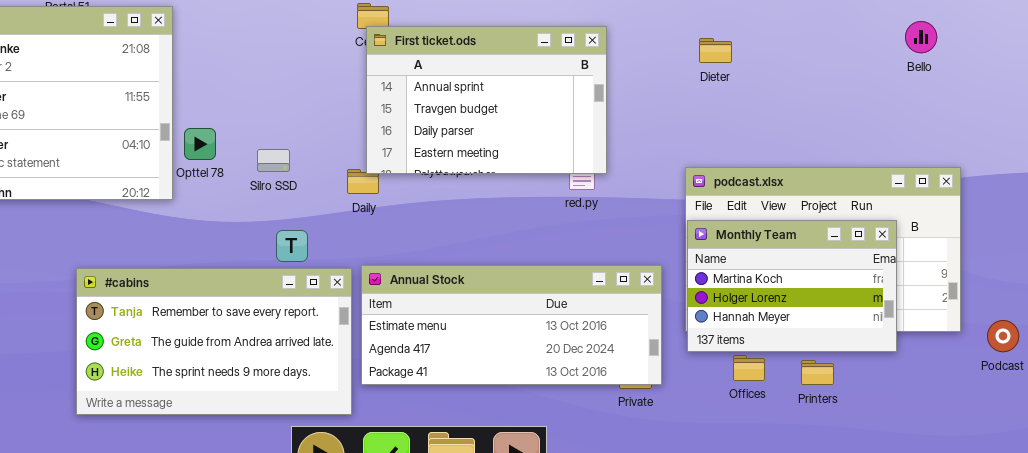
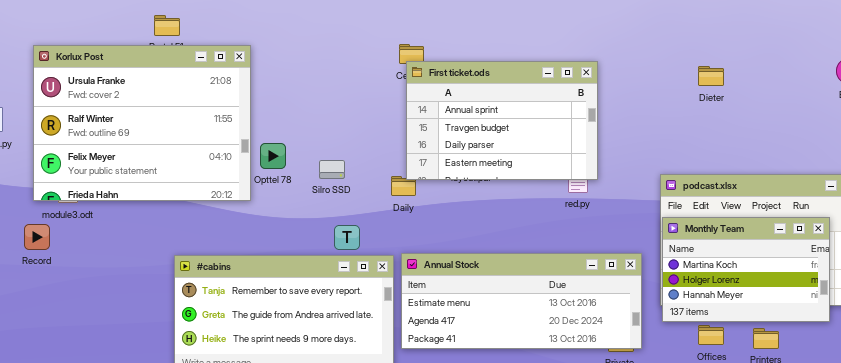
Dieter: [699,38,732,63] -> [698,66,724,86], moved

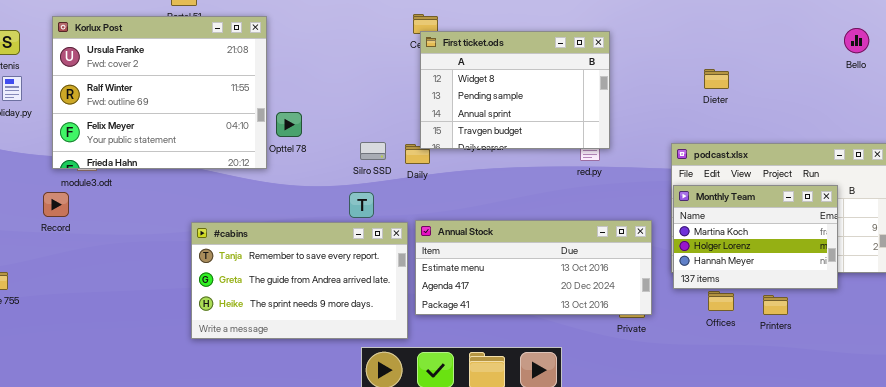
First ticket.ods: [406,61,598,180] -> [420,31,610,149], scrolled up 2 rows
Dieter: [698,66,724,86] -> [704,69,729,89], moved
Silro SSD: [319,160,345,179] -> [360,142,386,160], moved

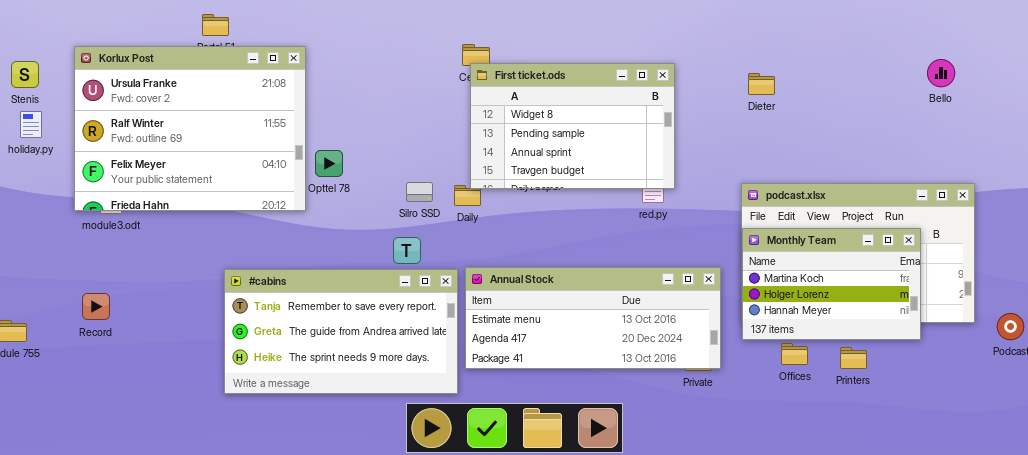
Dieter: [704,69,729,89] -> [748,73,775,95], moved
Record: [43,192,69,217] -> [82,293,110,320], moved

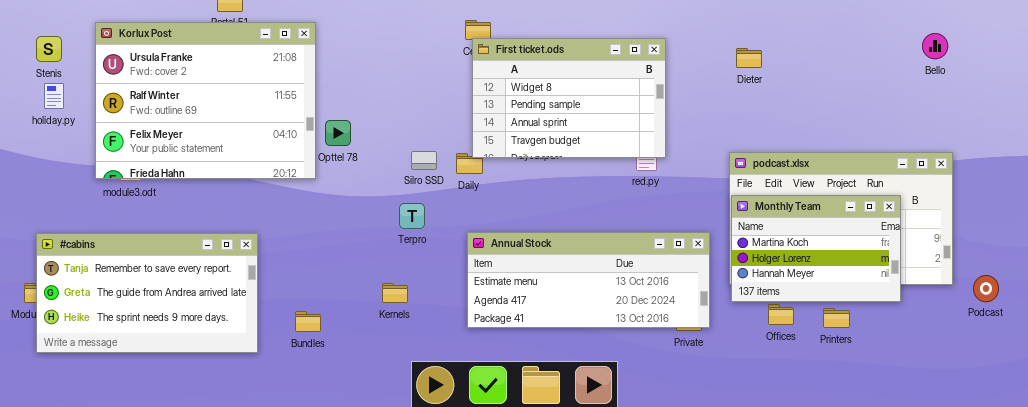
Bello: [927,59,955,87] -> [922,33,948,59], moved
#cabins: [224,269,458,394] -> [36,233,258,353], moved

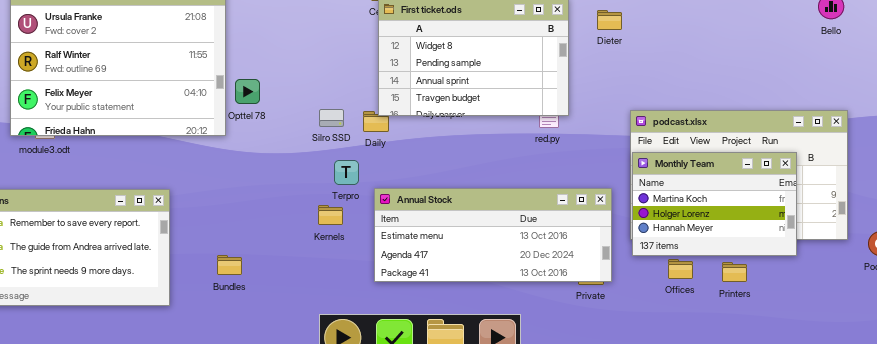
Dieter: [736,48,762,68] -> [597,10,622,30], moved
Terpro: [399,203,425,229] -> [334,160,359,185], moved
Kernels: [382,283,408,303] -> [318,205,343,225], moved
Bundles: [295,311,321,332] -> [217,255,242,275], moved

